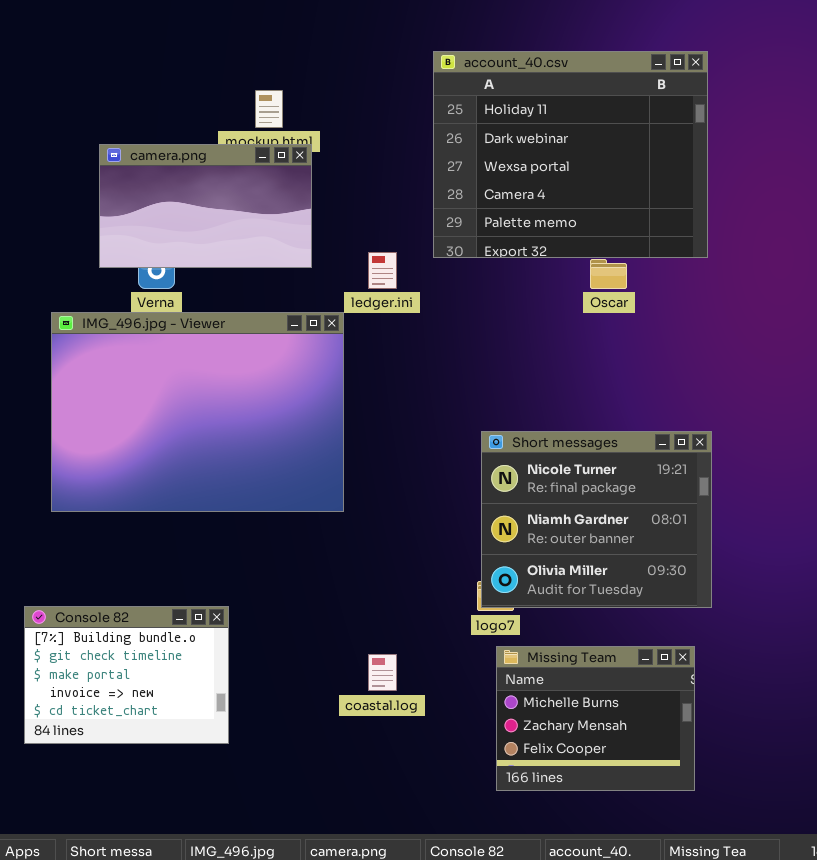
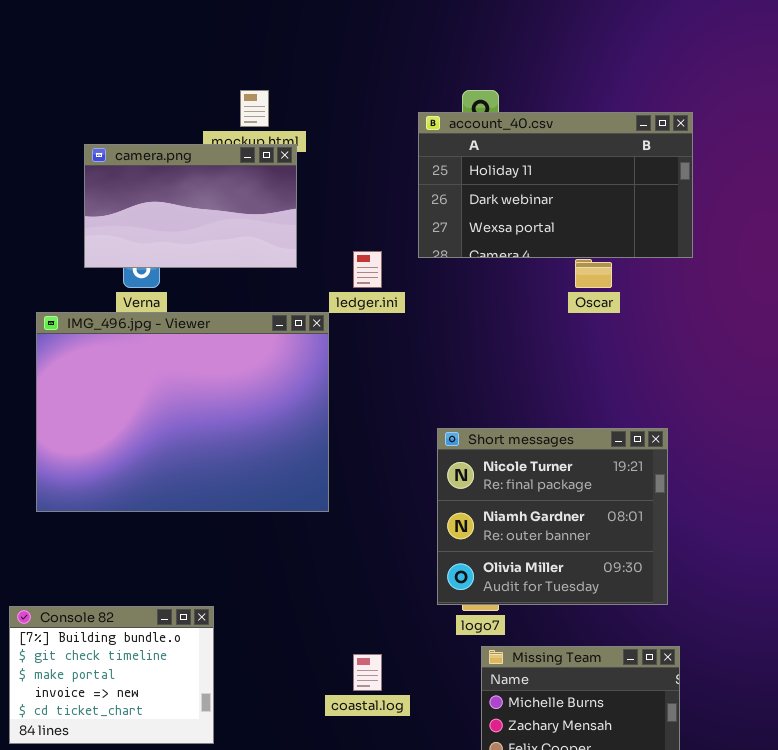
account_40.csv: [433,51,708,258] -> [418,112,693,258], resized
Short messages: [481,431,712,608] -> [437,428,668,605], moved

